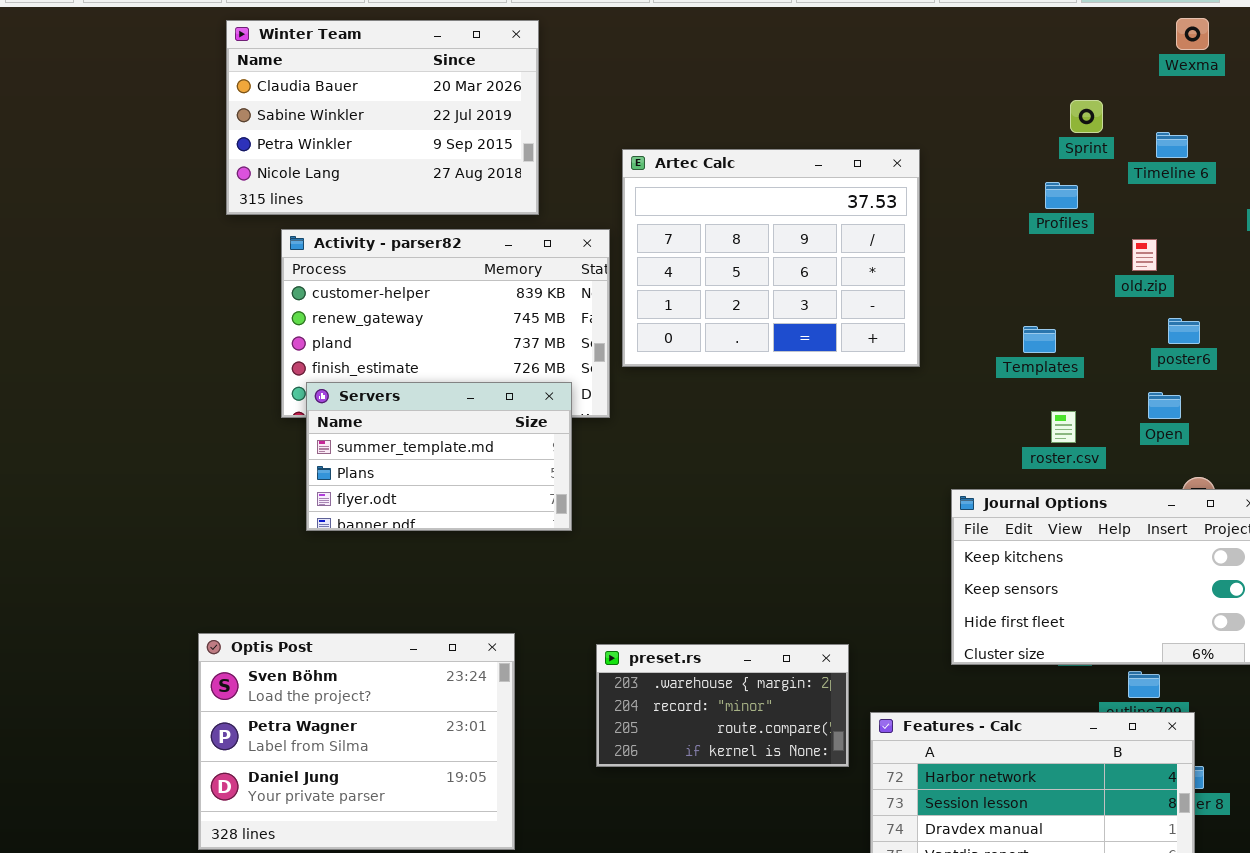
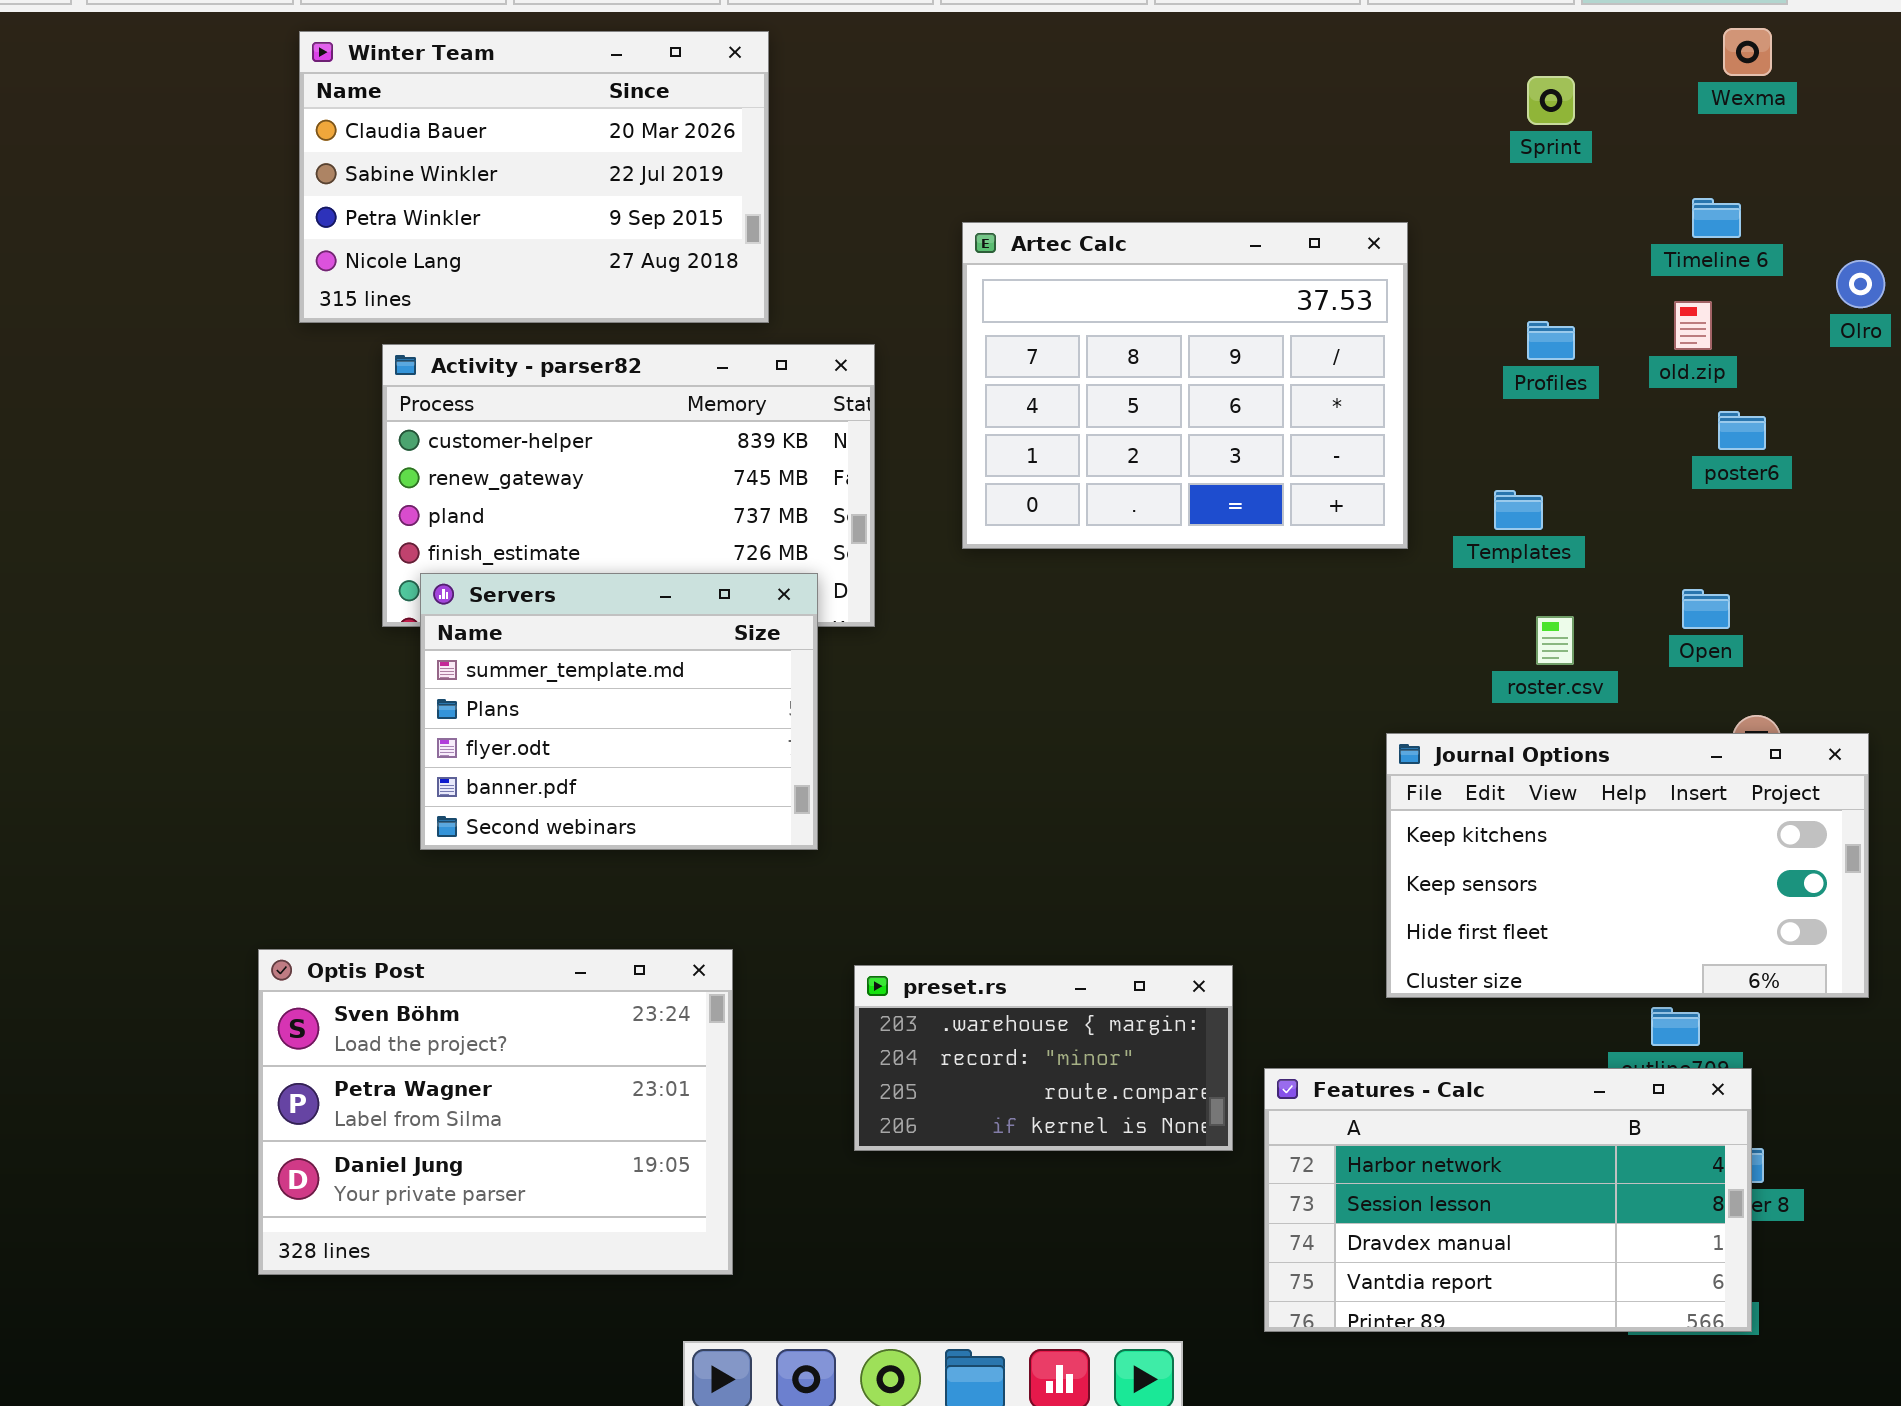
Sprint: [1070,100,1103,133] -> [1527,76,1575,125], moved
Artec Calc: [622,149,920,367] -> [962,222,1408,549], moved
Profiles: [1045,182,1078,209] -> [1527,321,1575,360], moved
old.zip: [1132,239,1157,271] -> [1674,301,1712,350], moved
poster6: [1168,318,1200,344] -> [1718,411,1766,450], moved
Servers: [306,382,572,531] -> [420,573,818,850], resized

